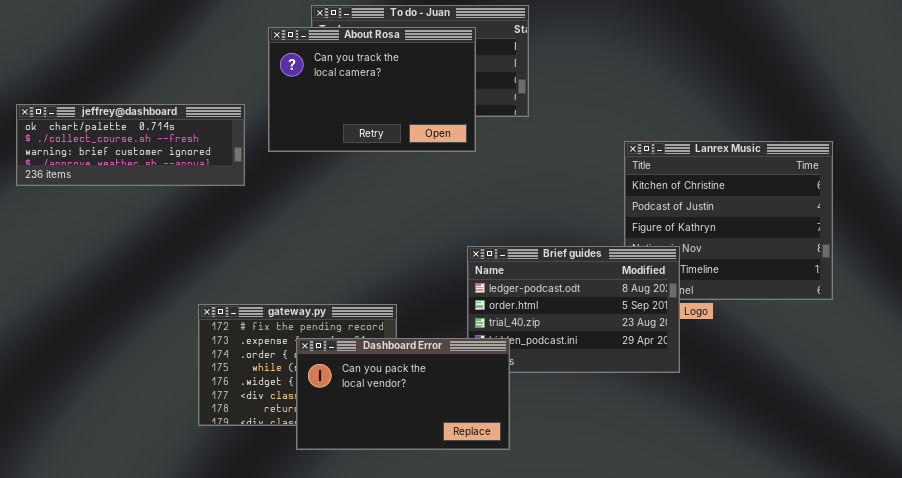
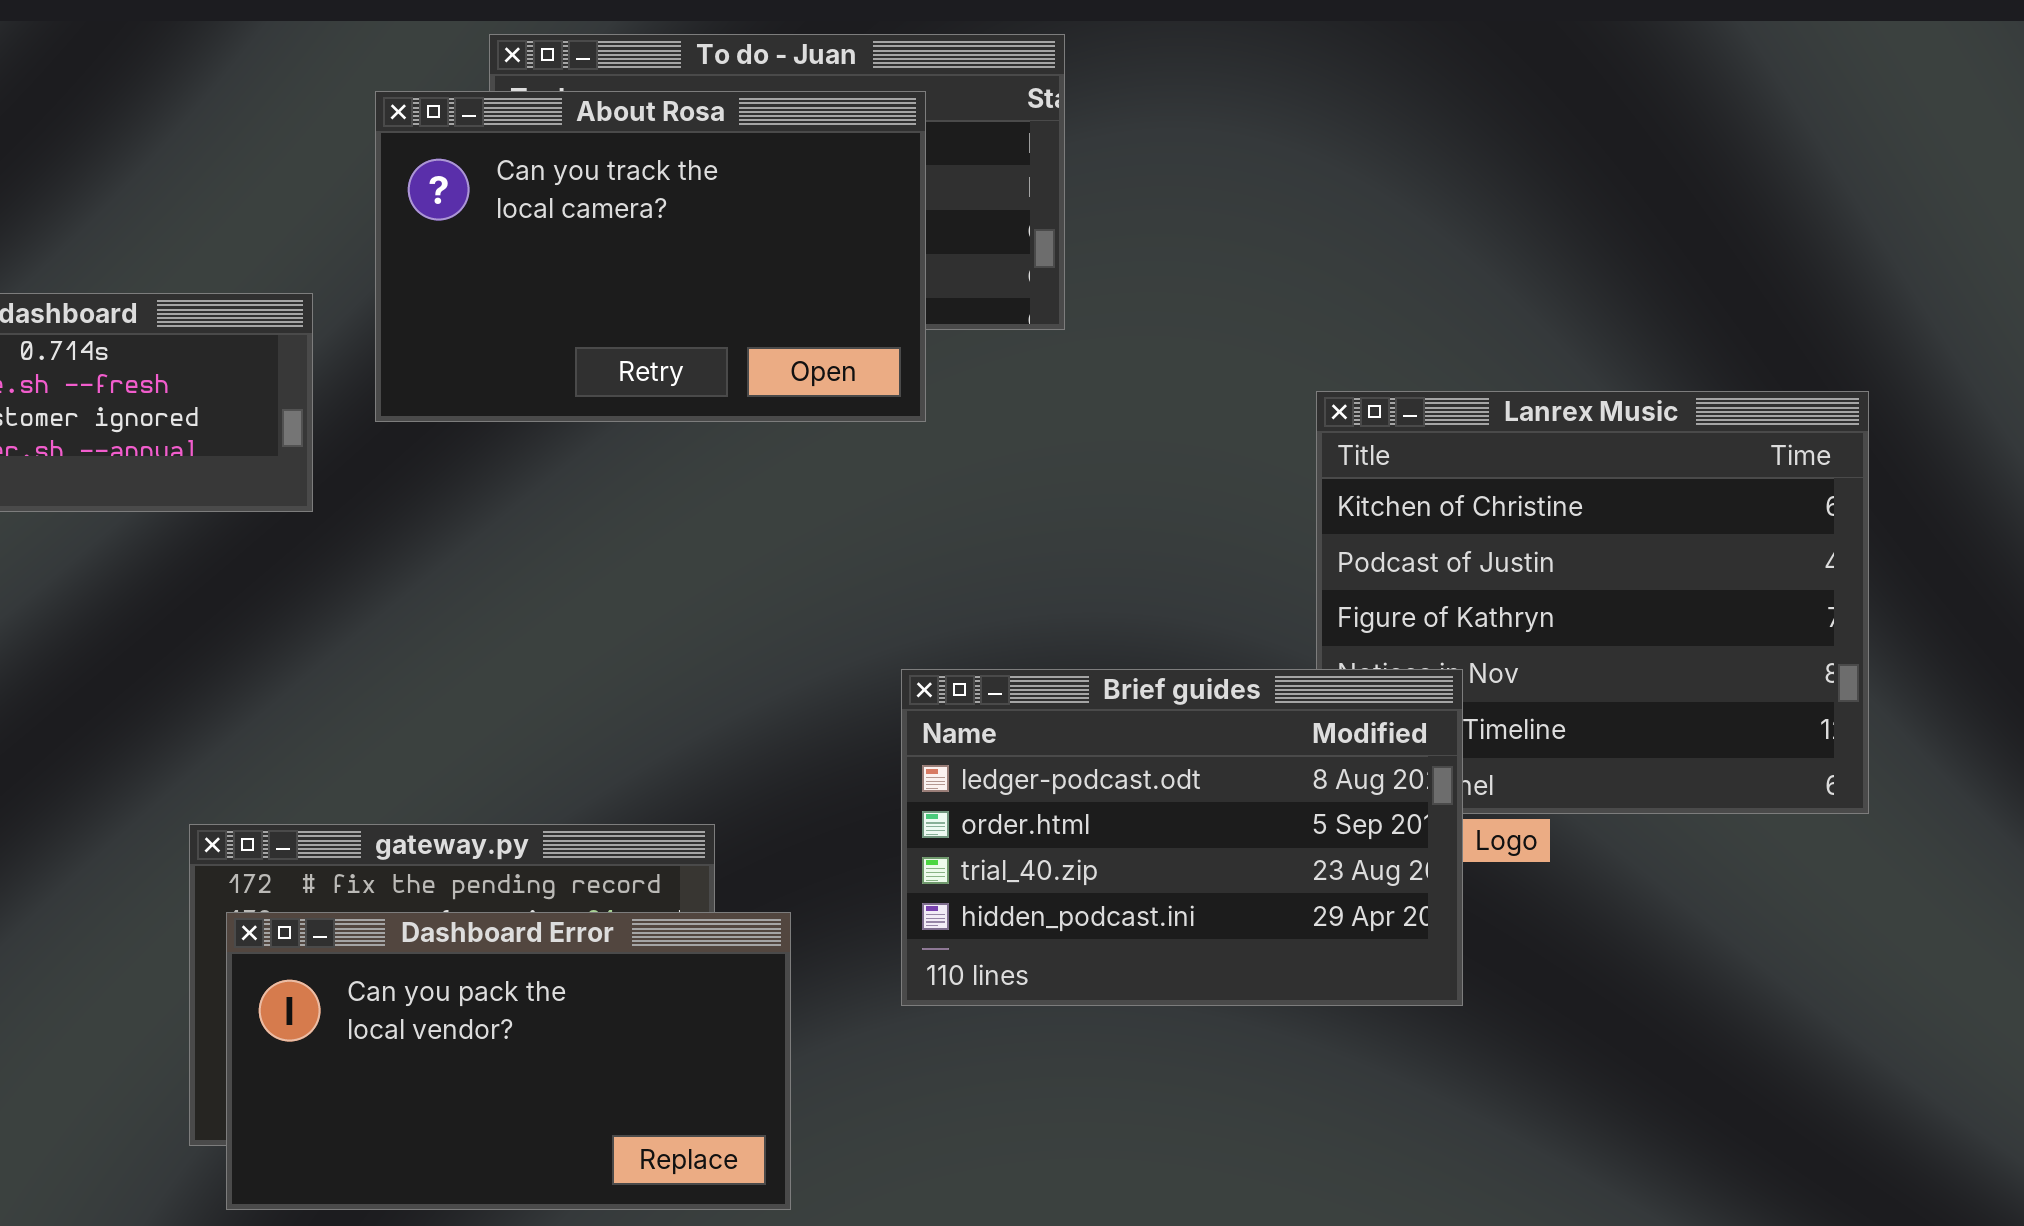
Dashboard Error: [296,338,510,450] -> [226,912,791,1210], moved

